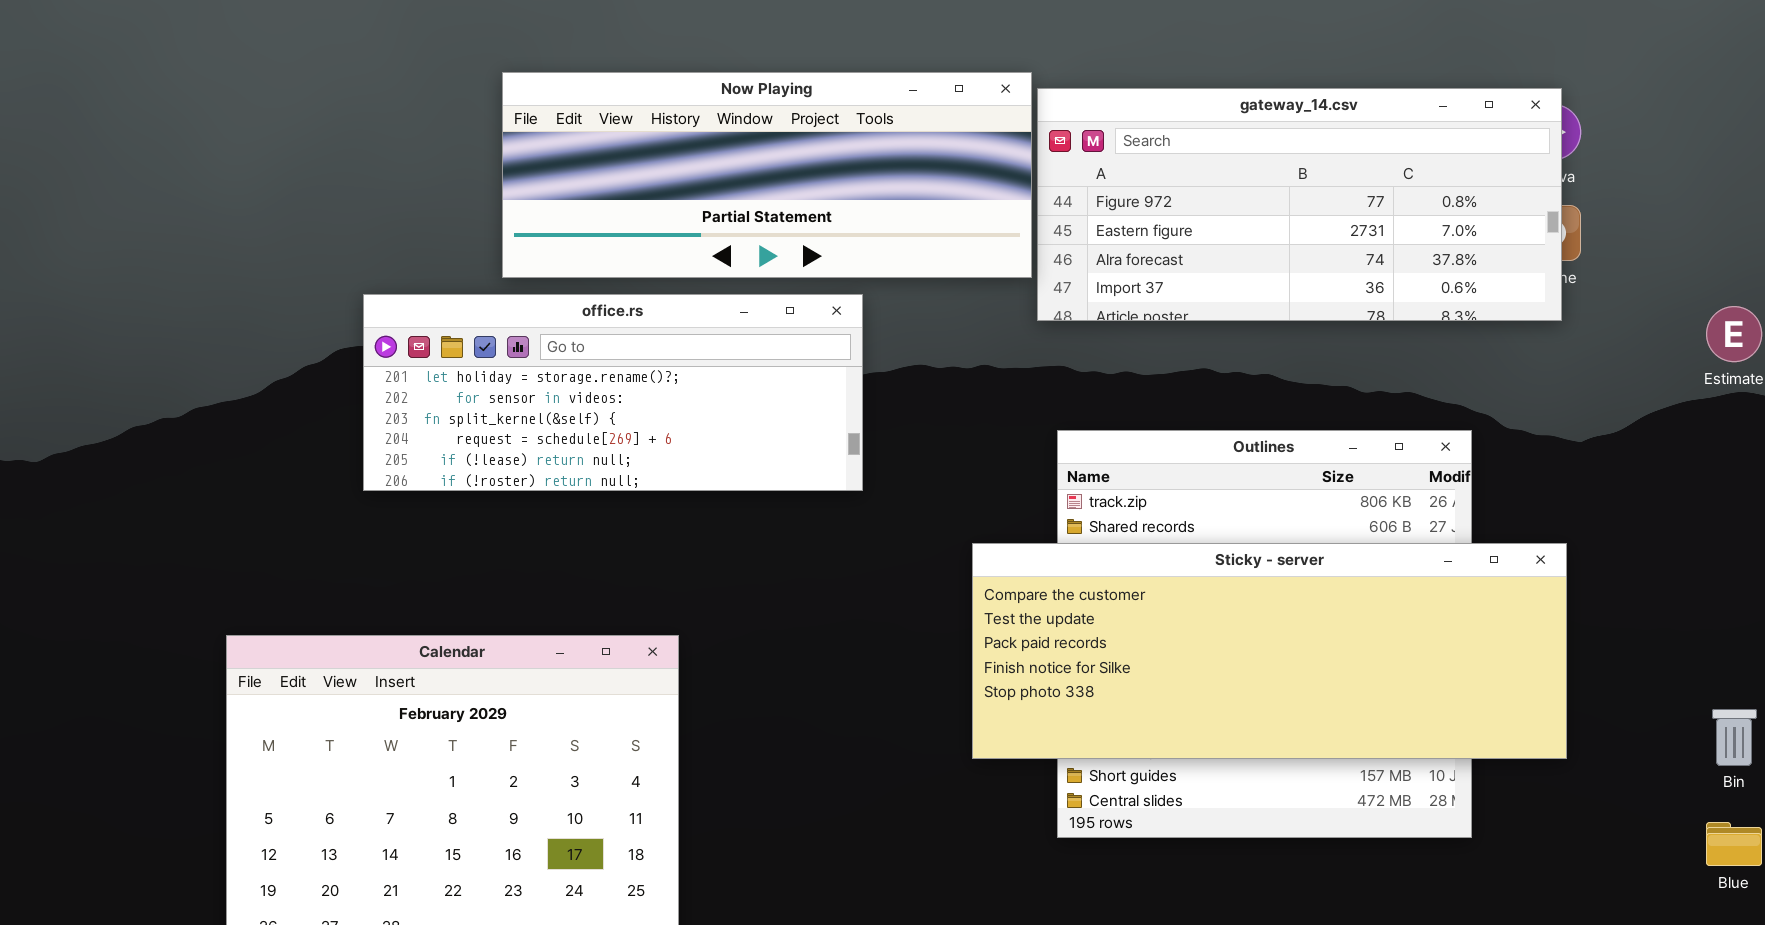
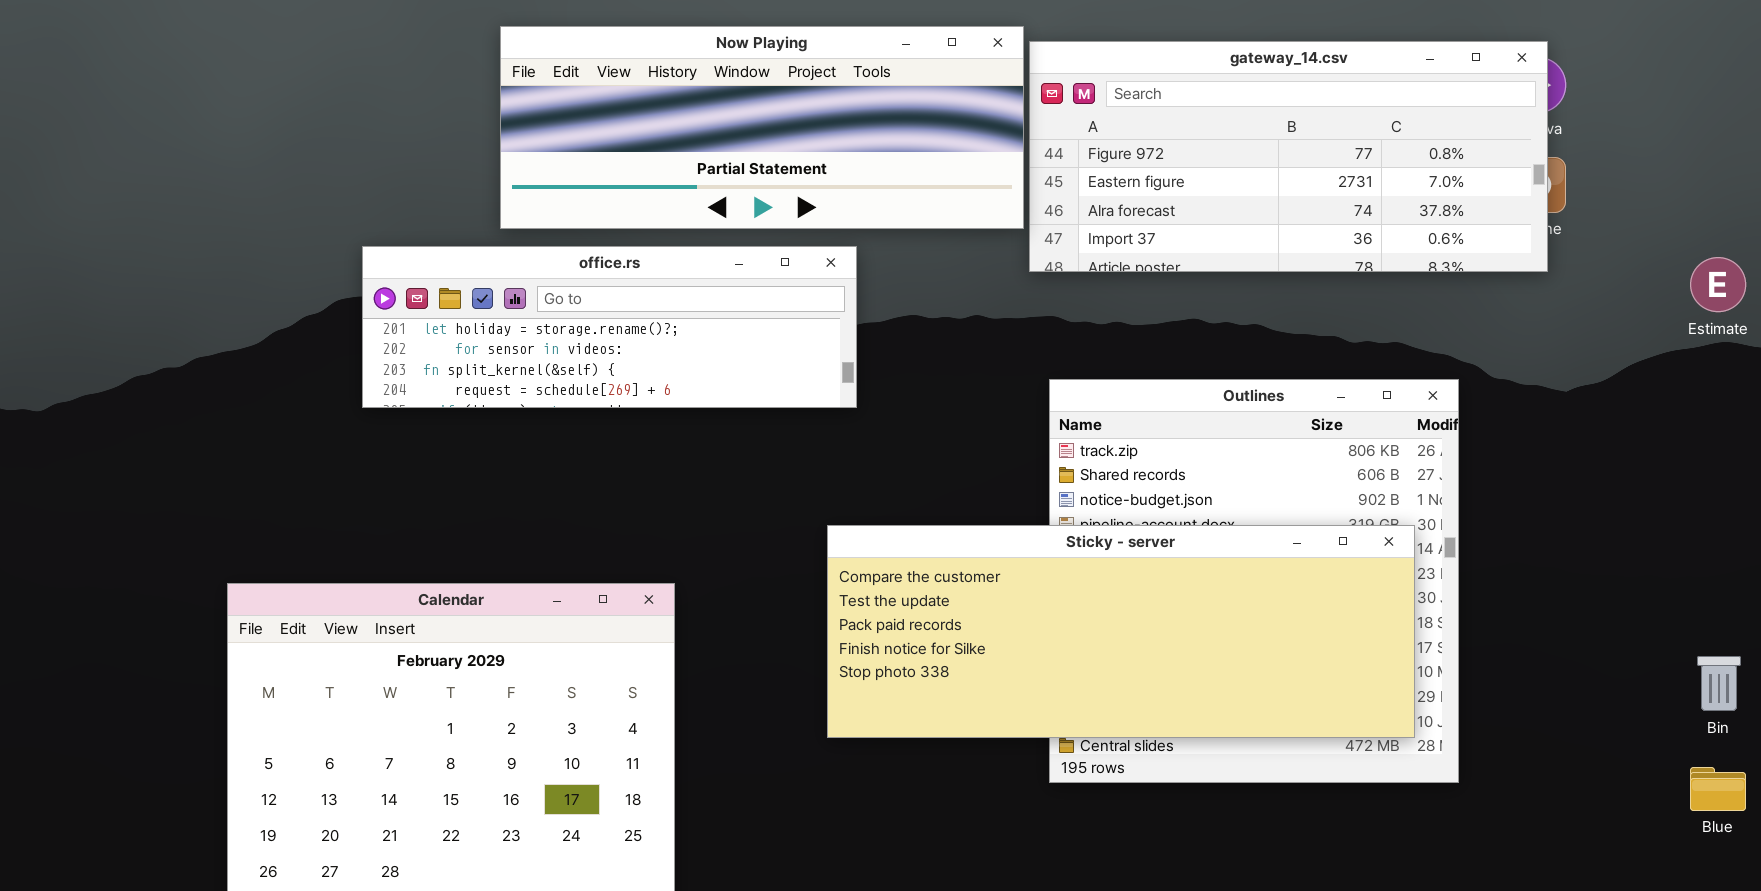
office.rs: [363,294,863,491] -> [362,246,857,408], resized
Sticky - server: [972,543,1567,759] -> [827,525,1415,738], moved

